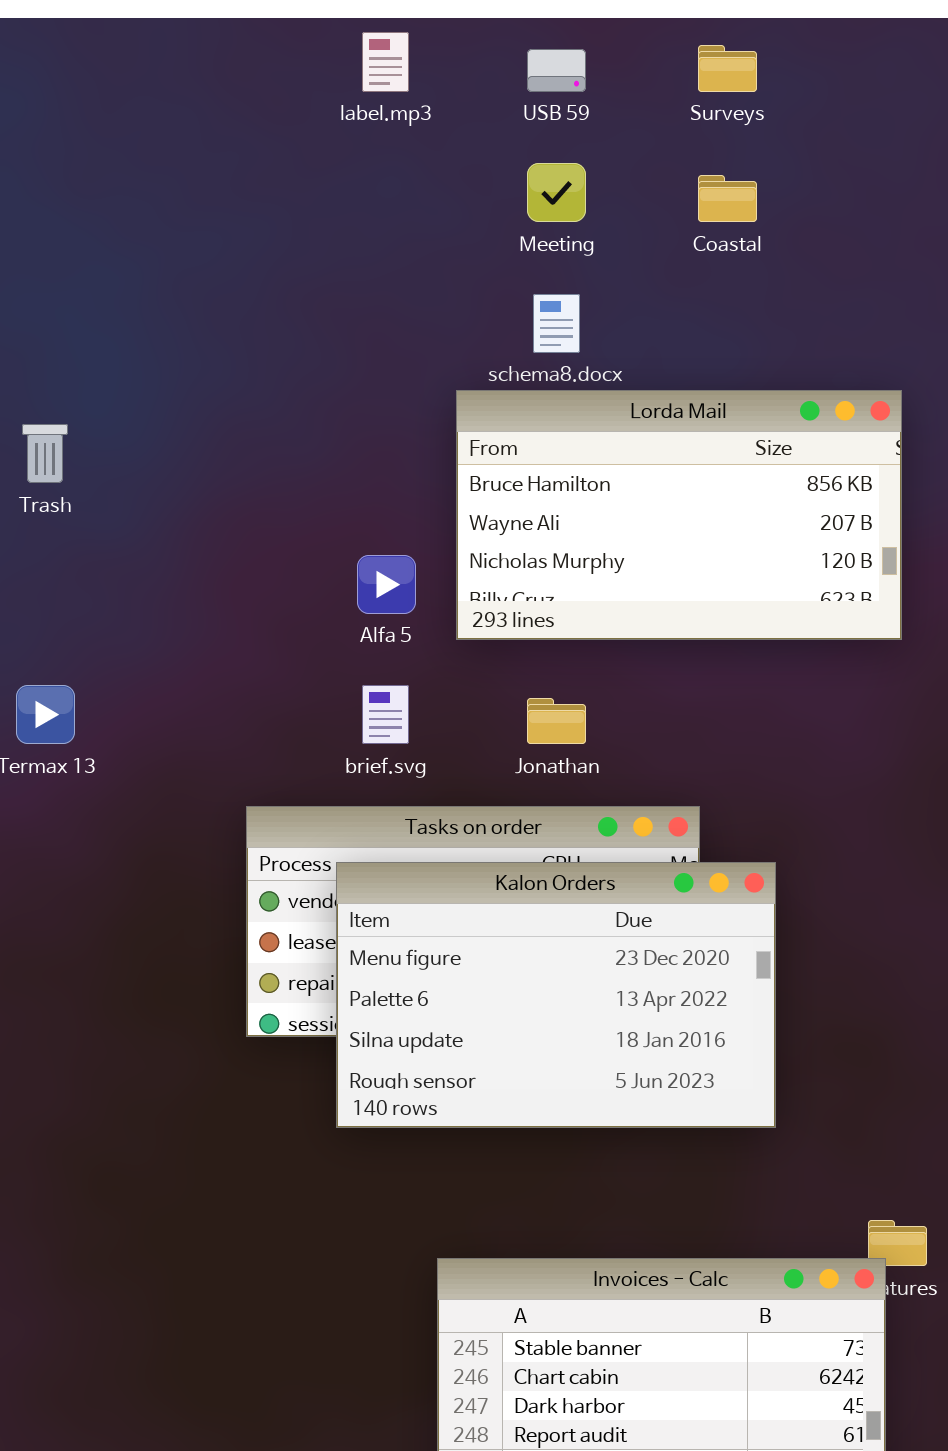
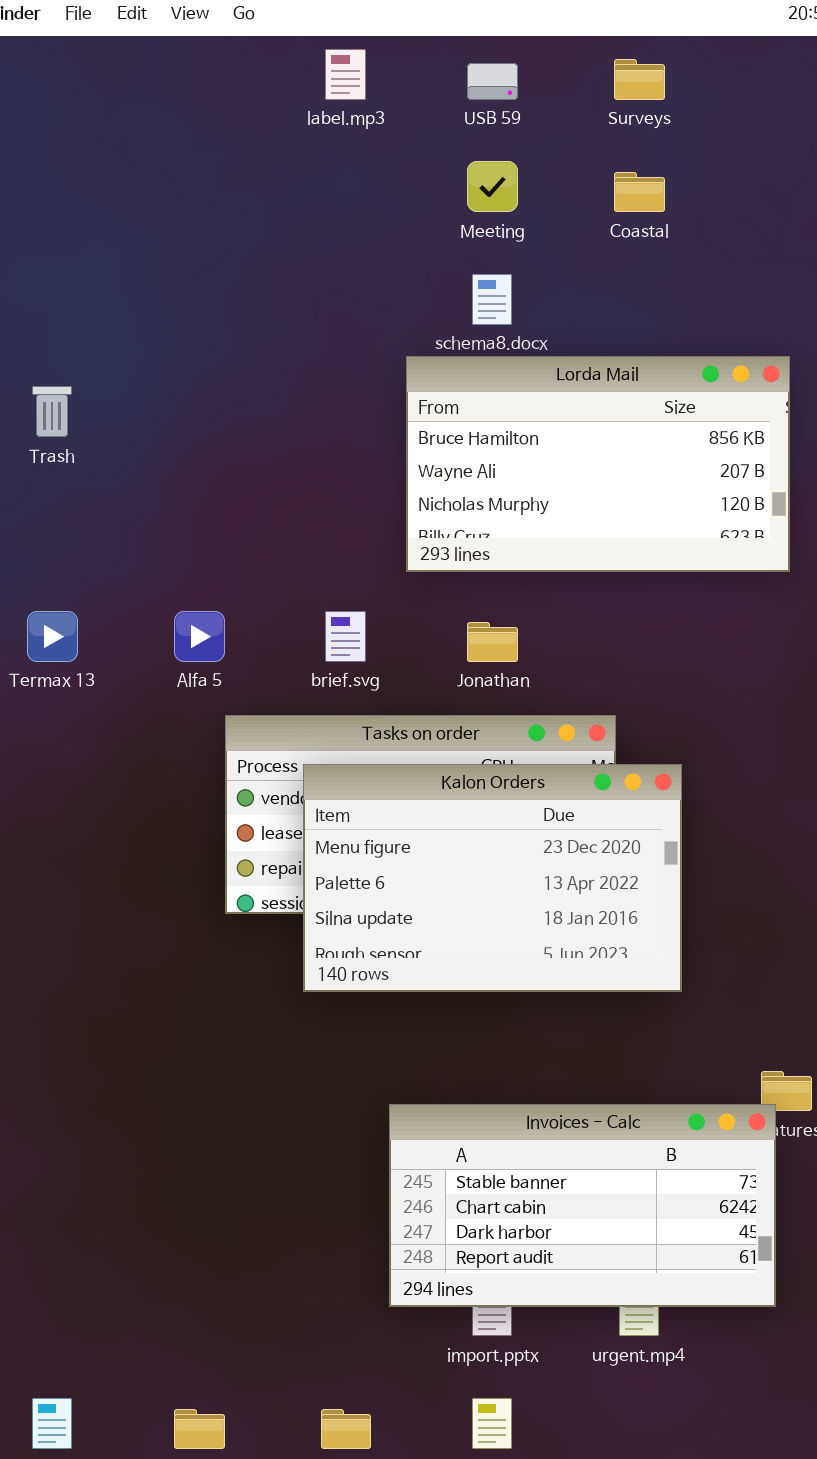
Alfa 5: [357,555,416,614] -> [174,611,225,662], moved

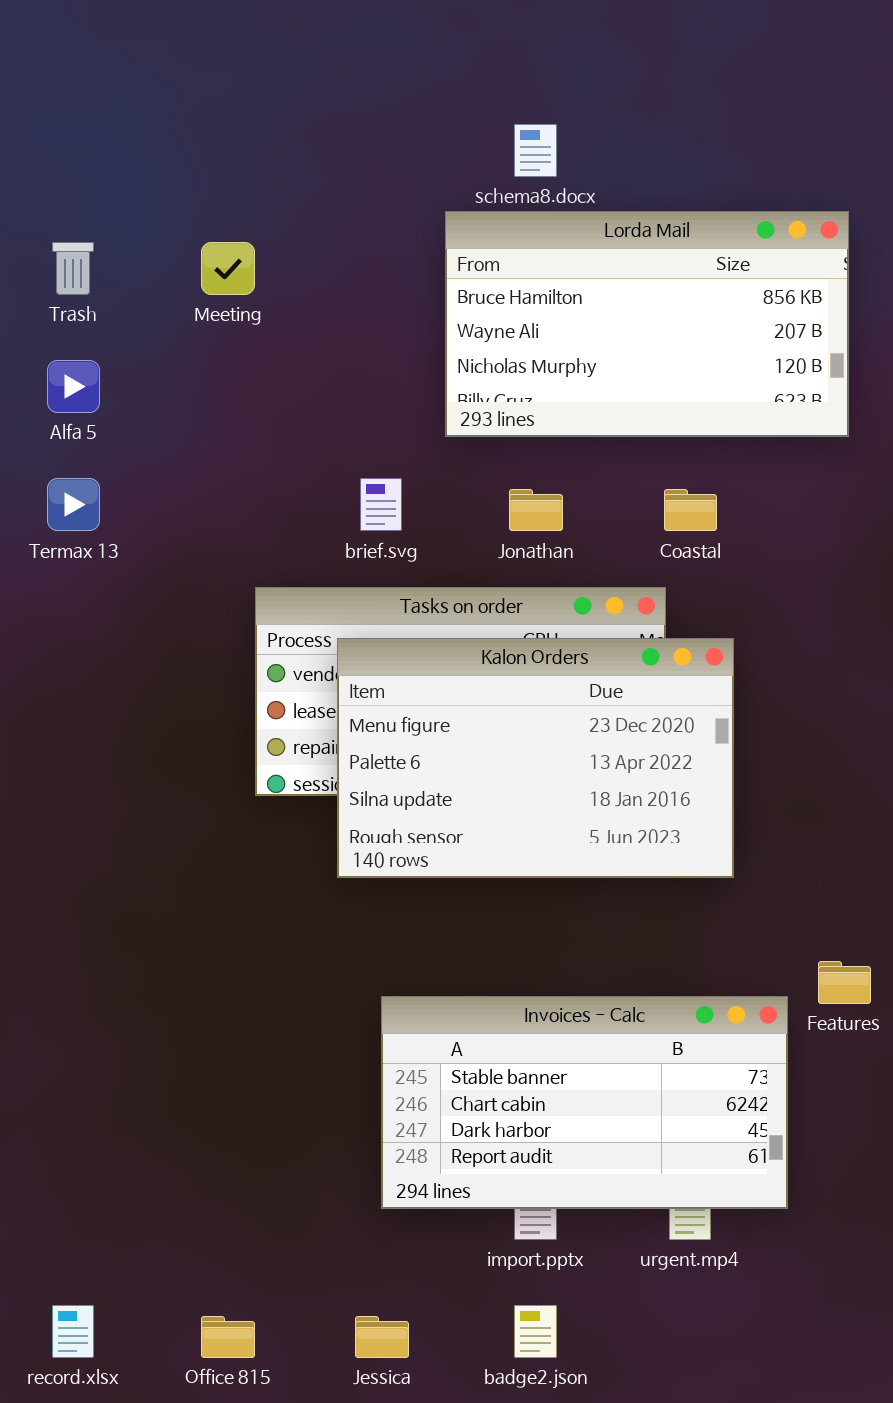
Meeting: [467,161,518,212] -> [201,242,255,295], moved
Coastal: [614,172,665,212] -> [664,489,717,531], moved
Alfa 5: [174,611,225,662] -> [47,360,100,413], moved
Invoices - Calc: [389,1104,776,1307] -> [381,996,788,1209], moved

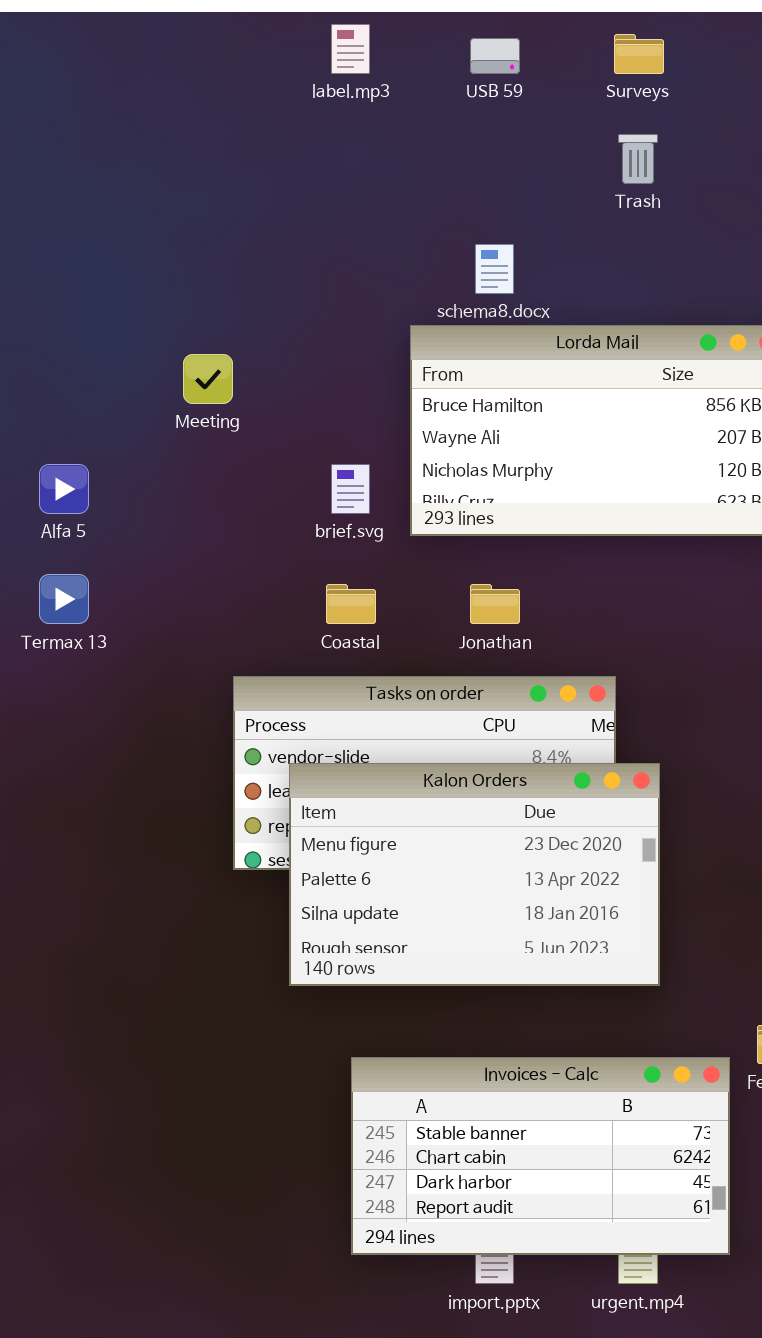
Trash: [52,242,94,295] -> [618,134,658,184], moved
brief.svg: [360,478,402,531] -> [331,464,370,514], moved
Coastal: [664,489,717,531] -> [326,584,376,624], moved
Kalon Orders: [337,638,734,878] -> [289,763,660,986], moved

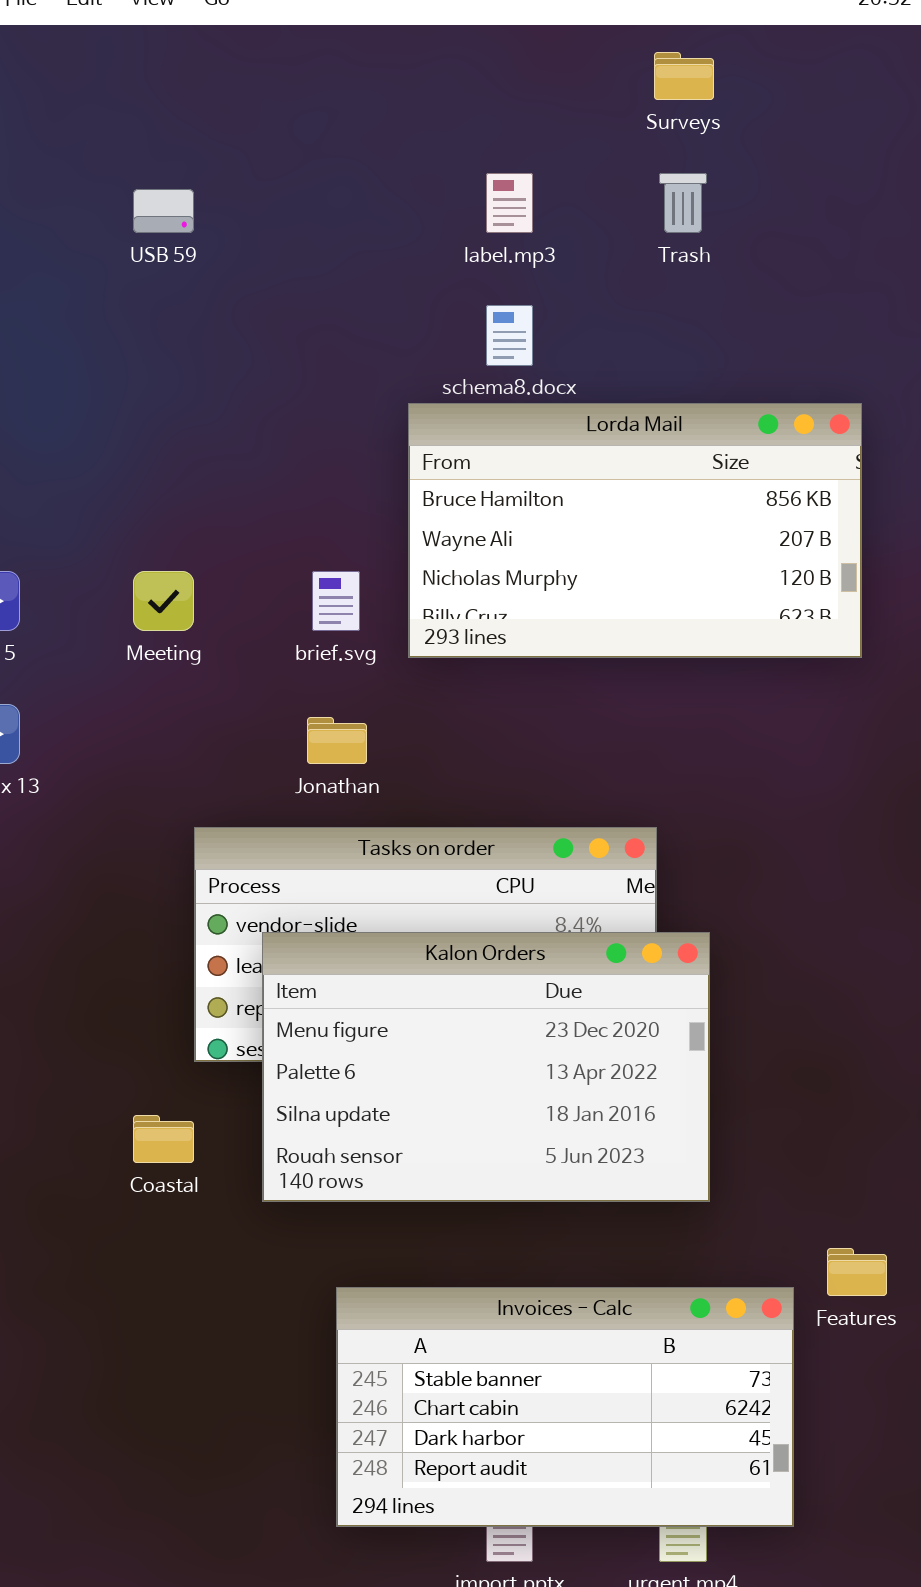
label.mp3: [331,24,370,74] -> [486,173,533,233], moved
USB 59: [470,38,520,74] -> [133,189,194,233], moved
Meeting: [183,354,233,404] -> [133,571,194,631], moved
Coastal: [326,584,376,624] -> [133,1115,194,1163], moved
Jonathan: [470,584,520,624] -> [307,717,367,764], moved

